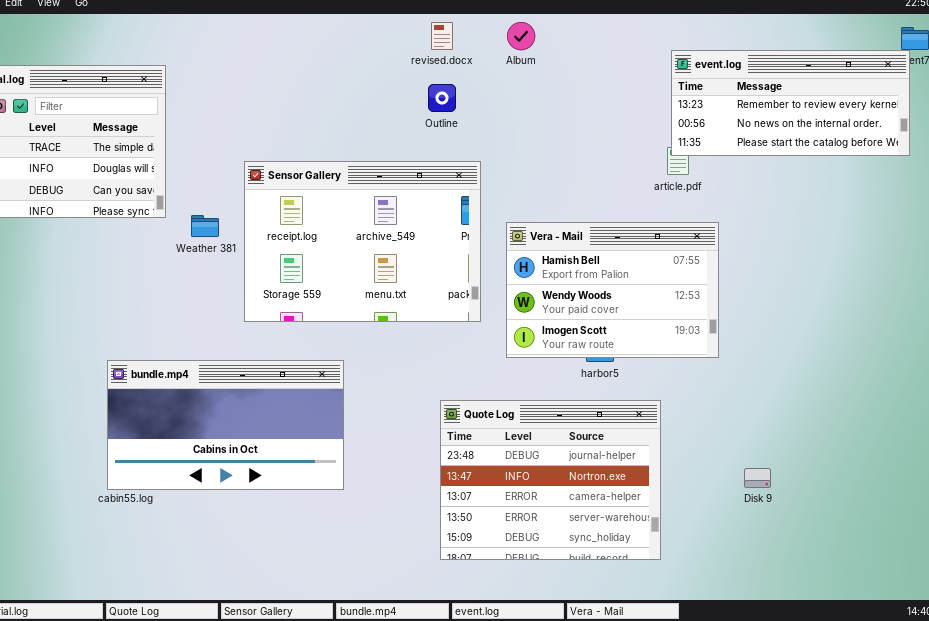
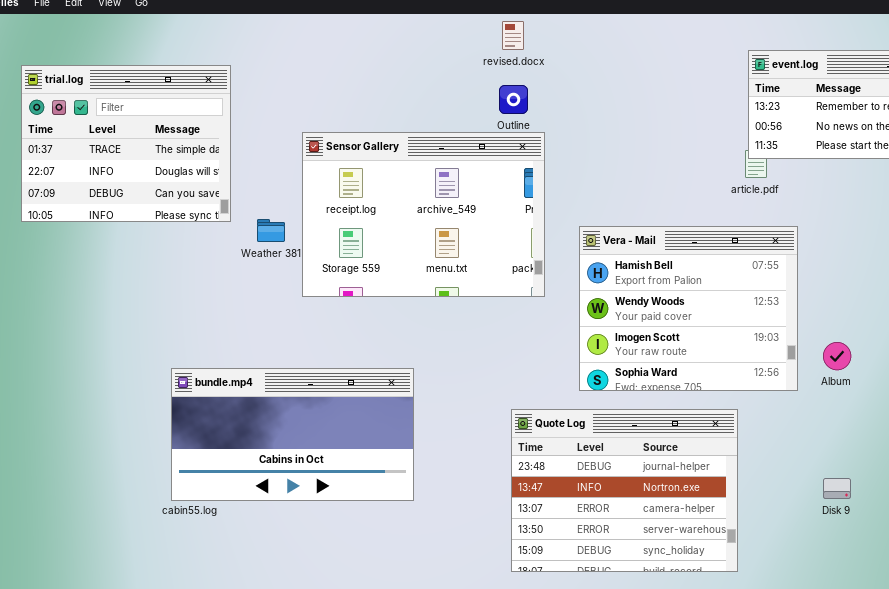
Album: [507,22,535,50] -> [823,342,851,370], moved
Sensor Gallery: [244,161,481,322] -> [302,132,545,297], moved
Vera - Mail: [506,222,719,358] -> [579,226,798,391], resized

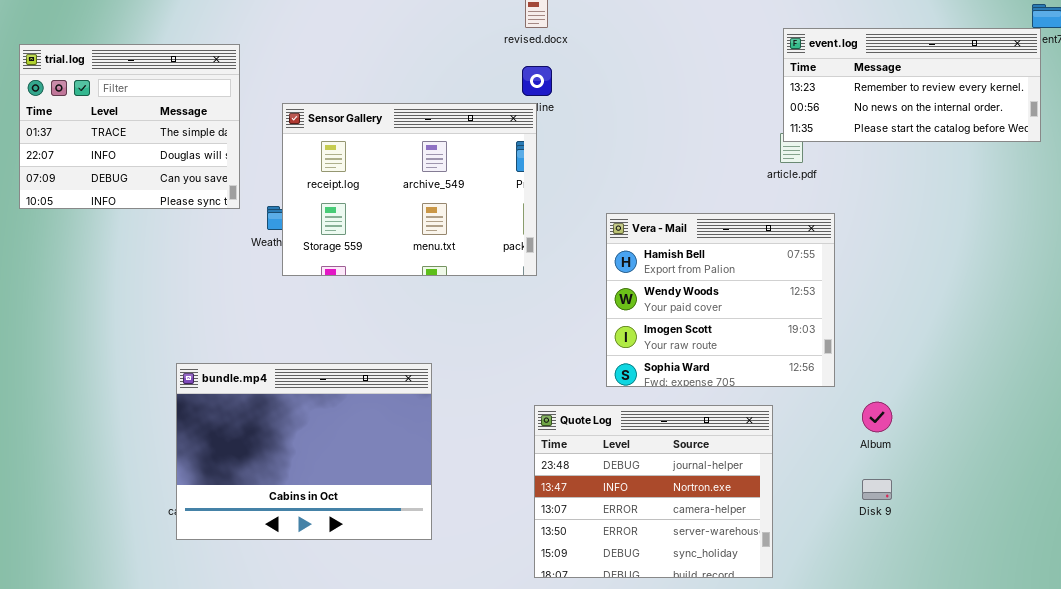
Sensor Gallery: [302,132,545,297] -> [282,103,537,276], moved
Album: [823,342,851,370] -> [862,402,892,432], moved
bundle.mp4: [171,368,414,501] -> [176,363,432,540], resized

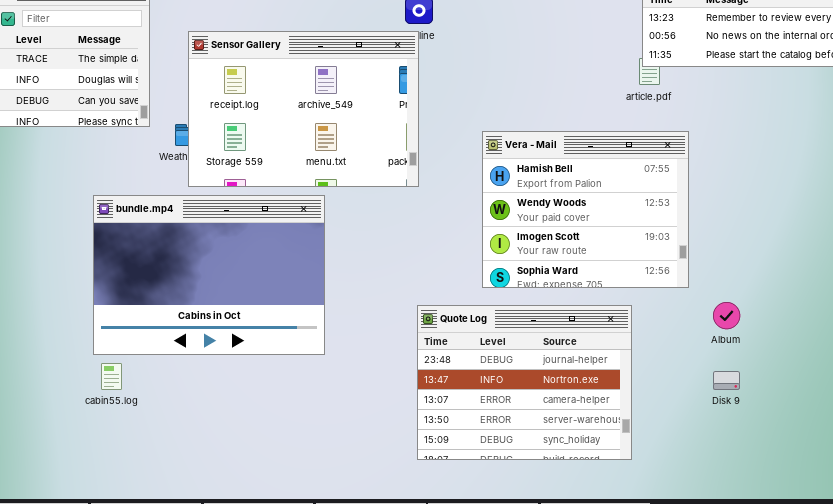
bundle.mp4: [176,363,432,540] -> [93,195,325,355], moved

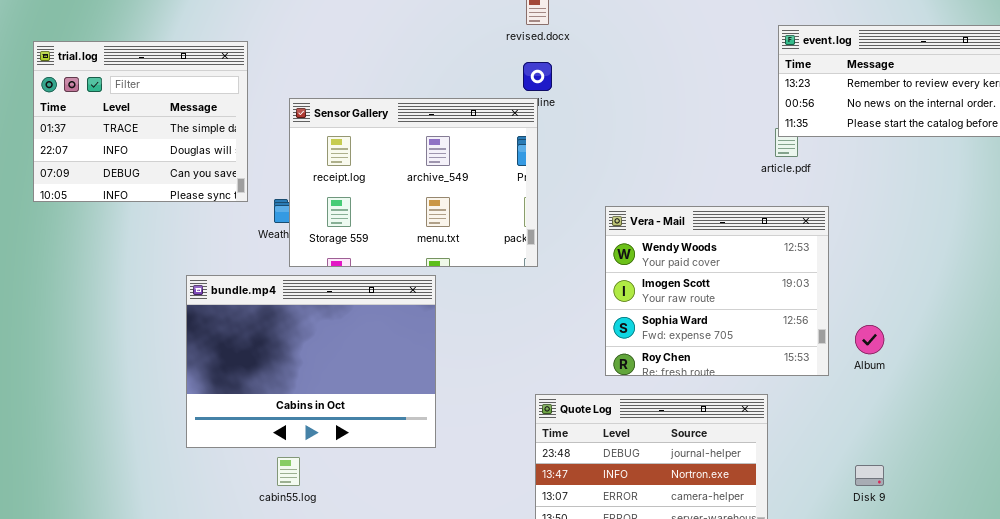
Vera - Mail: [482,131,689,288] -> [605,206,829,376], scrolled down 1 row
Album: [713,302,740,329] -> [855,325,884,354], moved
cabin55.log: [101,363,122,390] -> [277,457,300,486], moved

